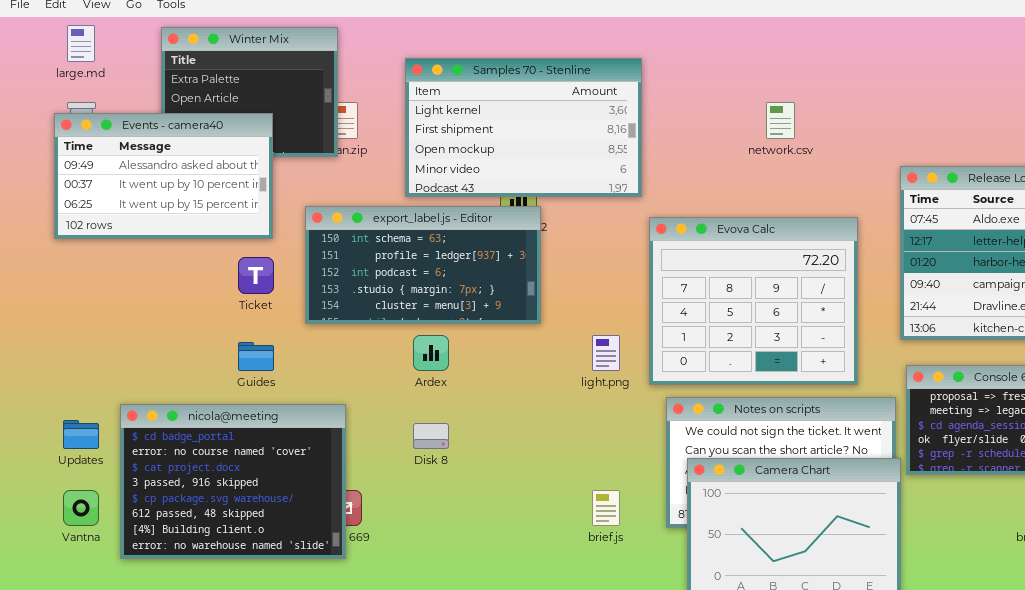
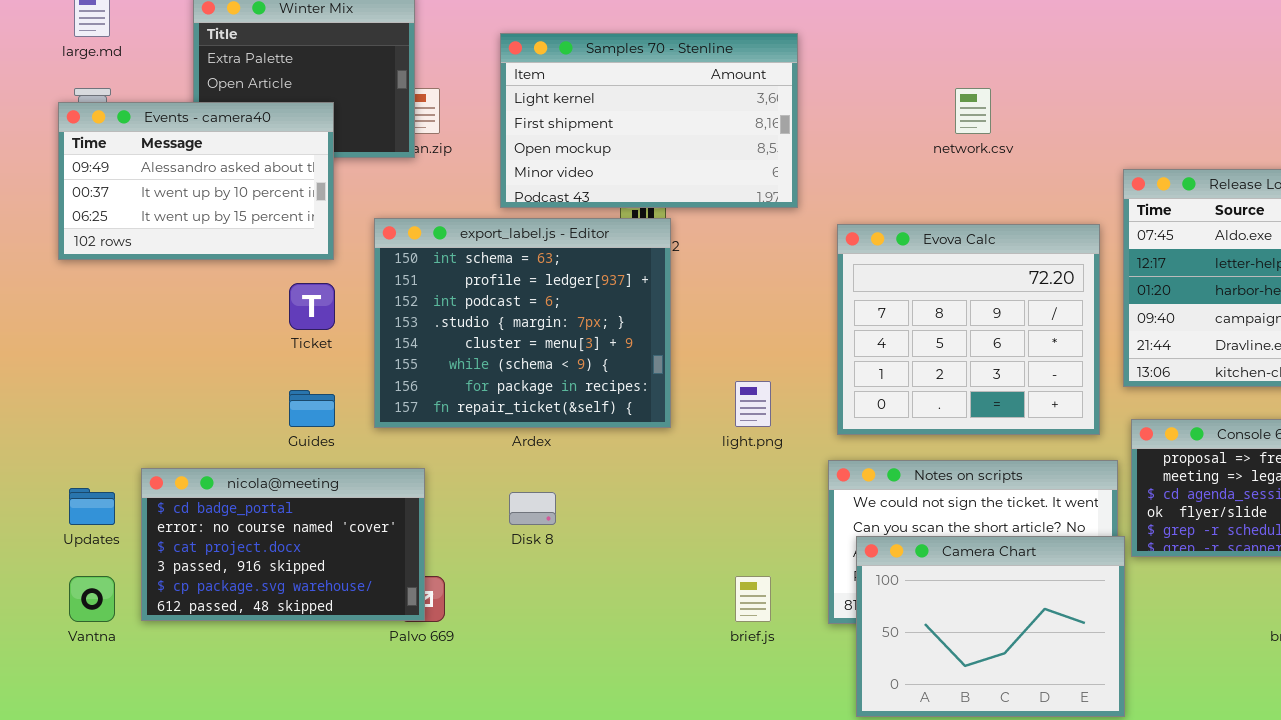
export_label.js - Editor: [305,206,541,324] -> [374,218,671,428], resized
Evova Calc: [649,217,858,385] -> [837,224,1100,435], moved
nicola@meeting: [120,404,346,559] -> [141,468,425,621], resized

